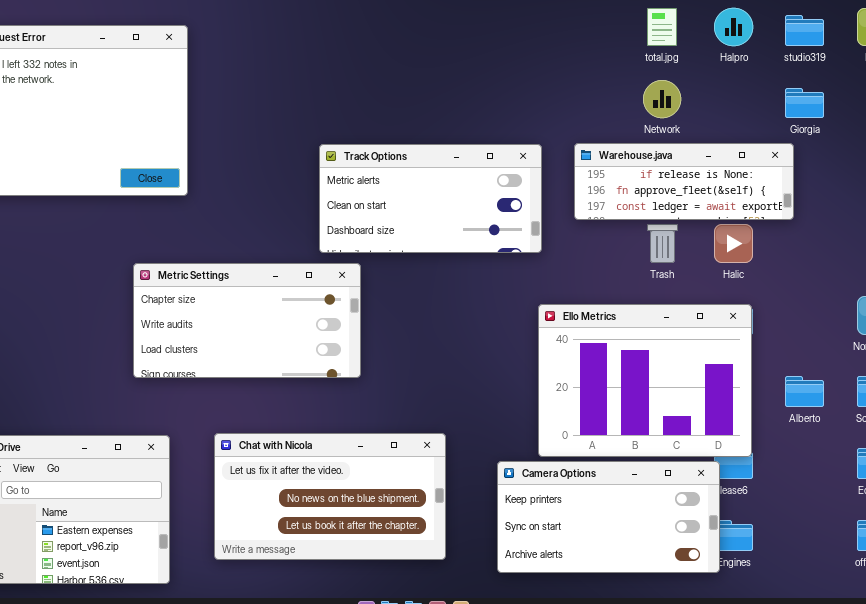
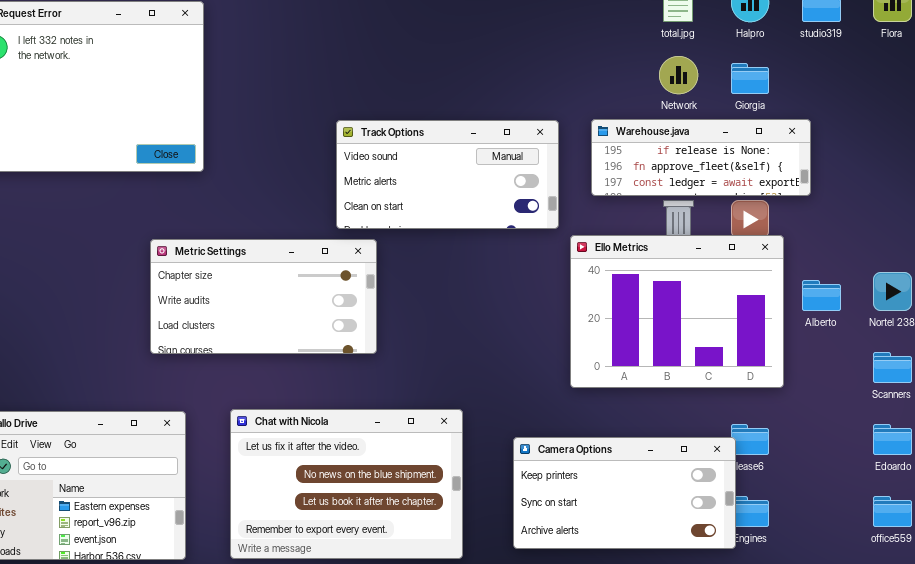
Giorgia: [785,88,824,118] -> [731,63,769,94], moved
Track Options: [319,144,542,253] -> [336,120,559,229], scrolled up 1 row
Ello Metrics: [538,304,752,457] -> [570,235,784,388], moved
Alberto: [785,376,824,407] -> [802,280,841,311], moved
Chat with Nicola: [214,433,446,560] -> [230,409,463,559], resized

